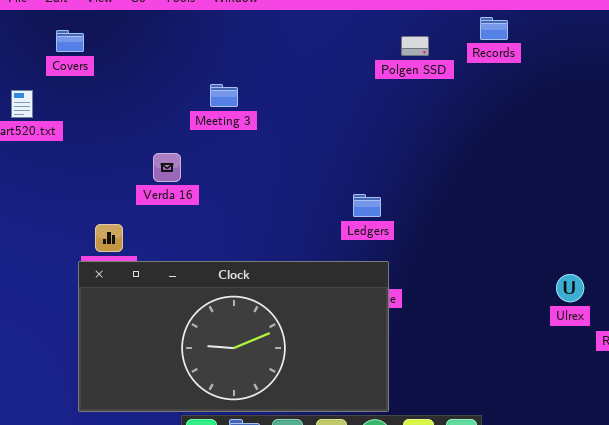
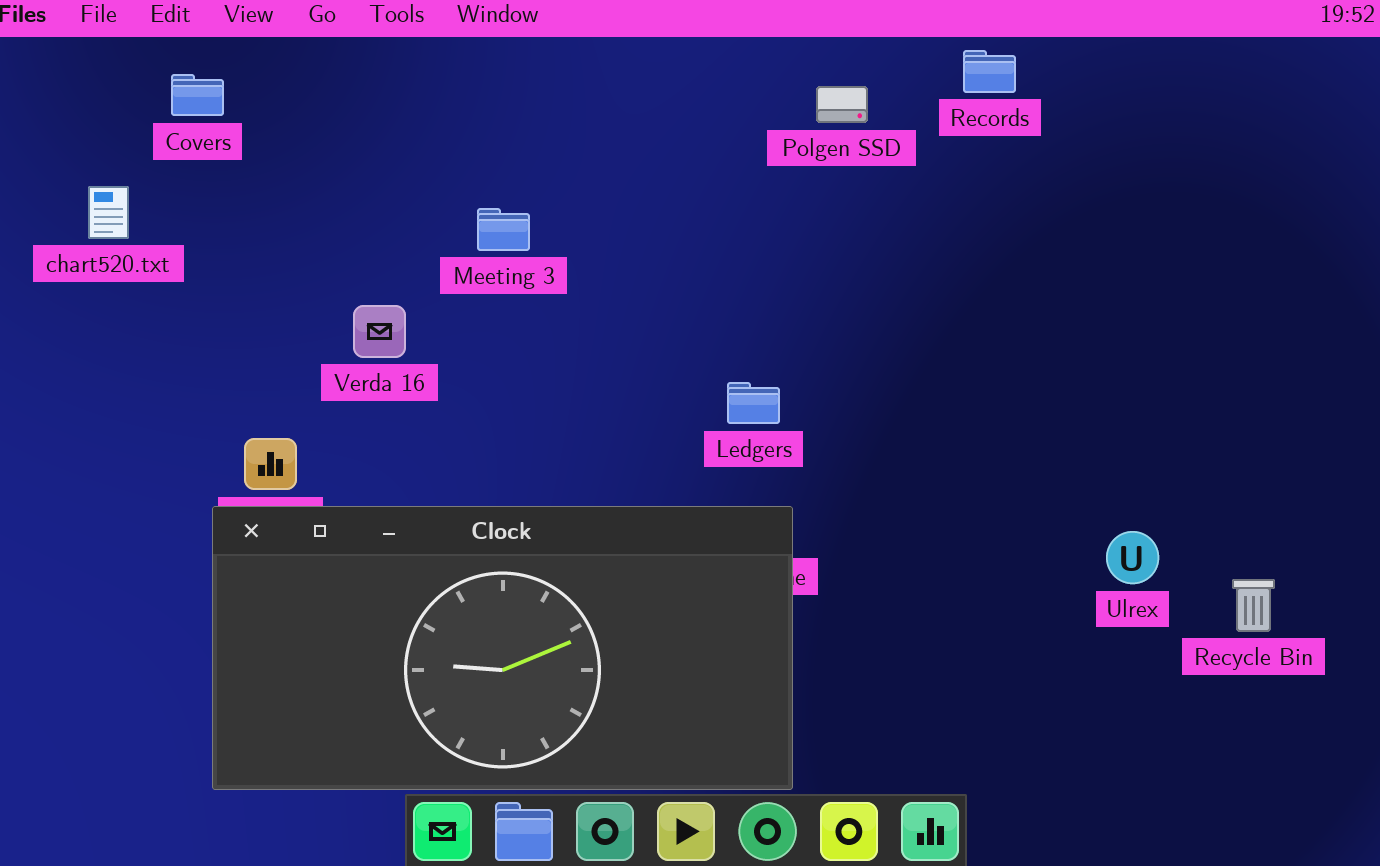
Meeting 3: [210,84,238,107] -> [477,208,530,251], moved

